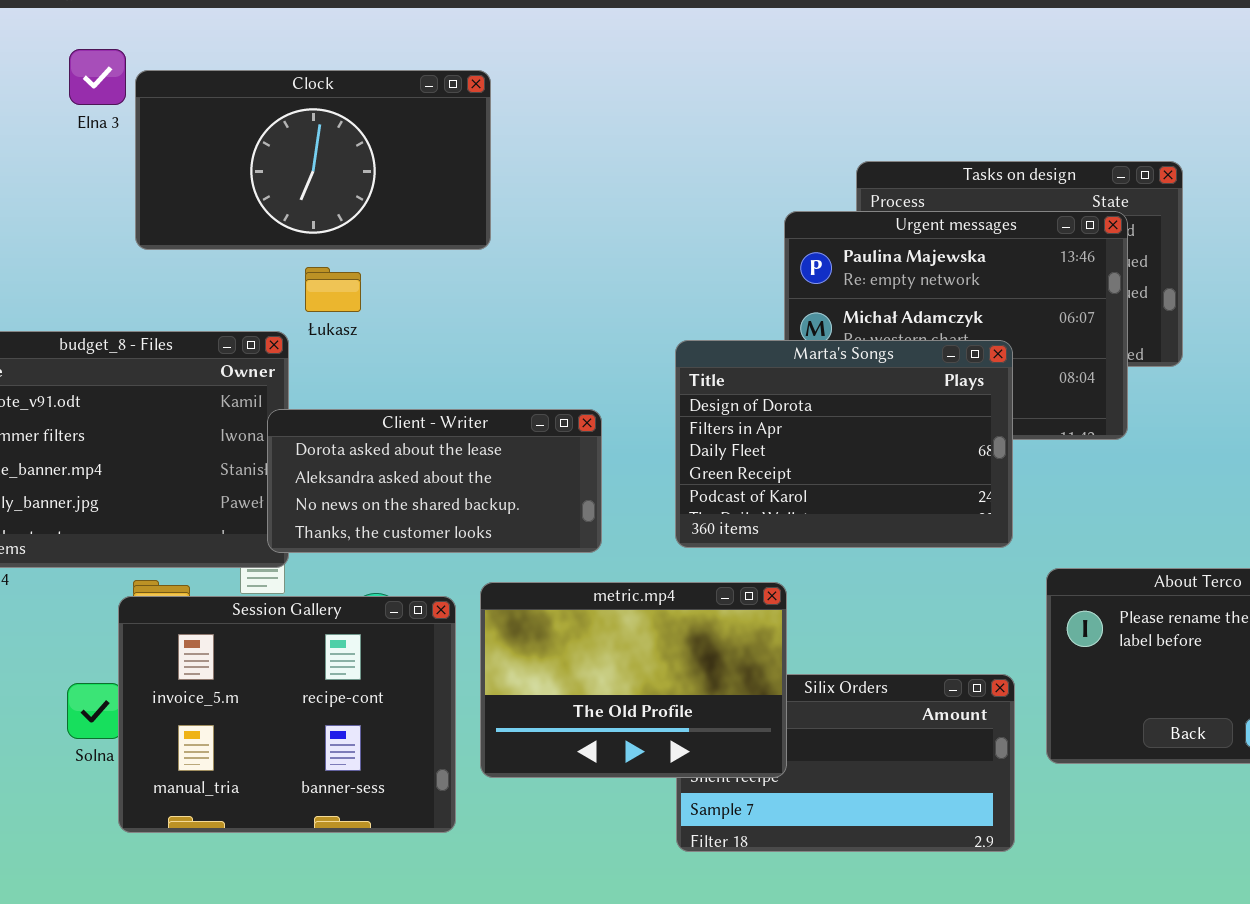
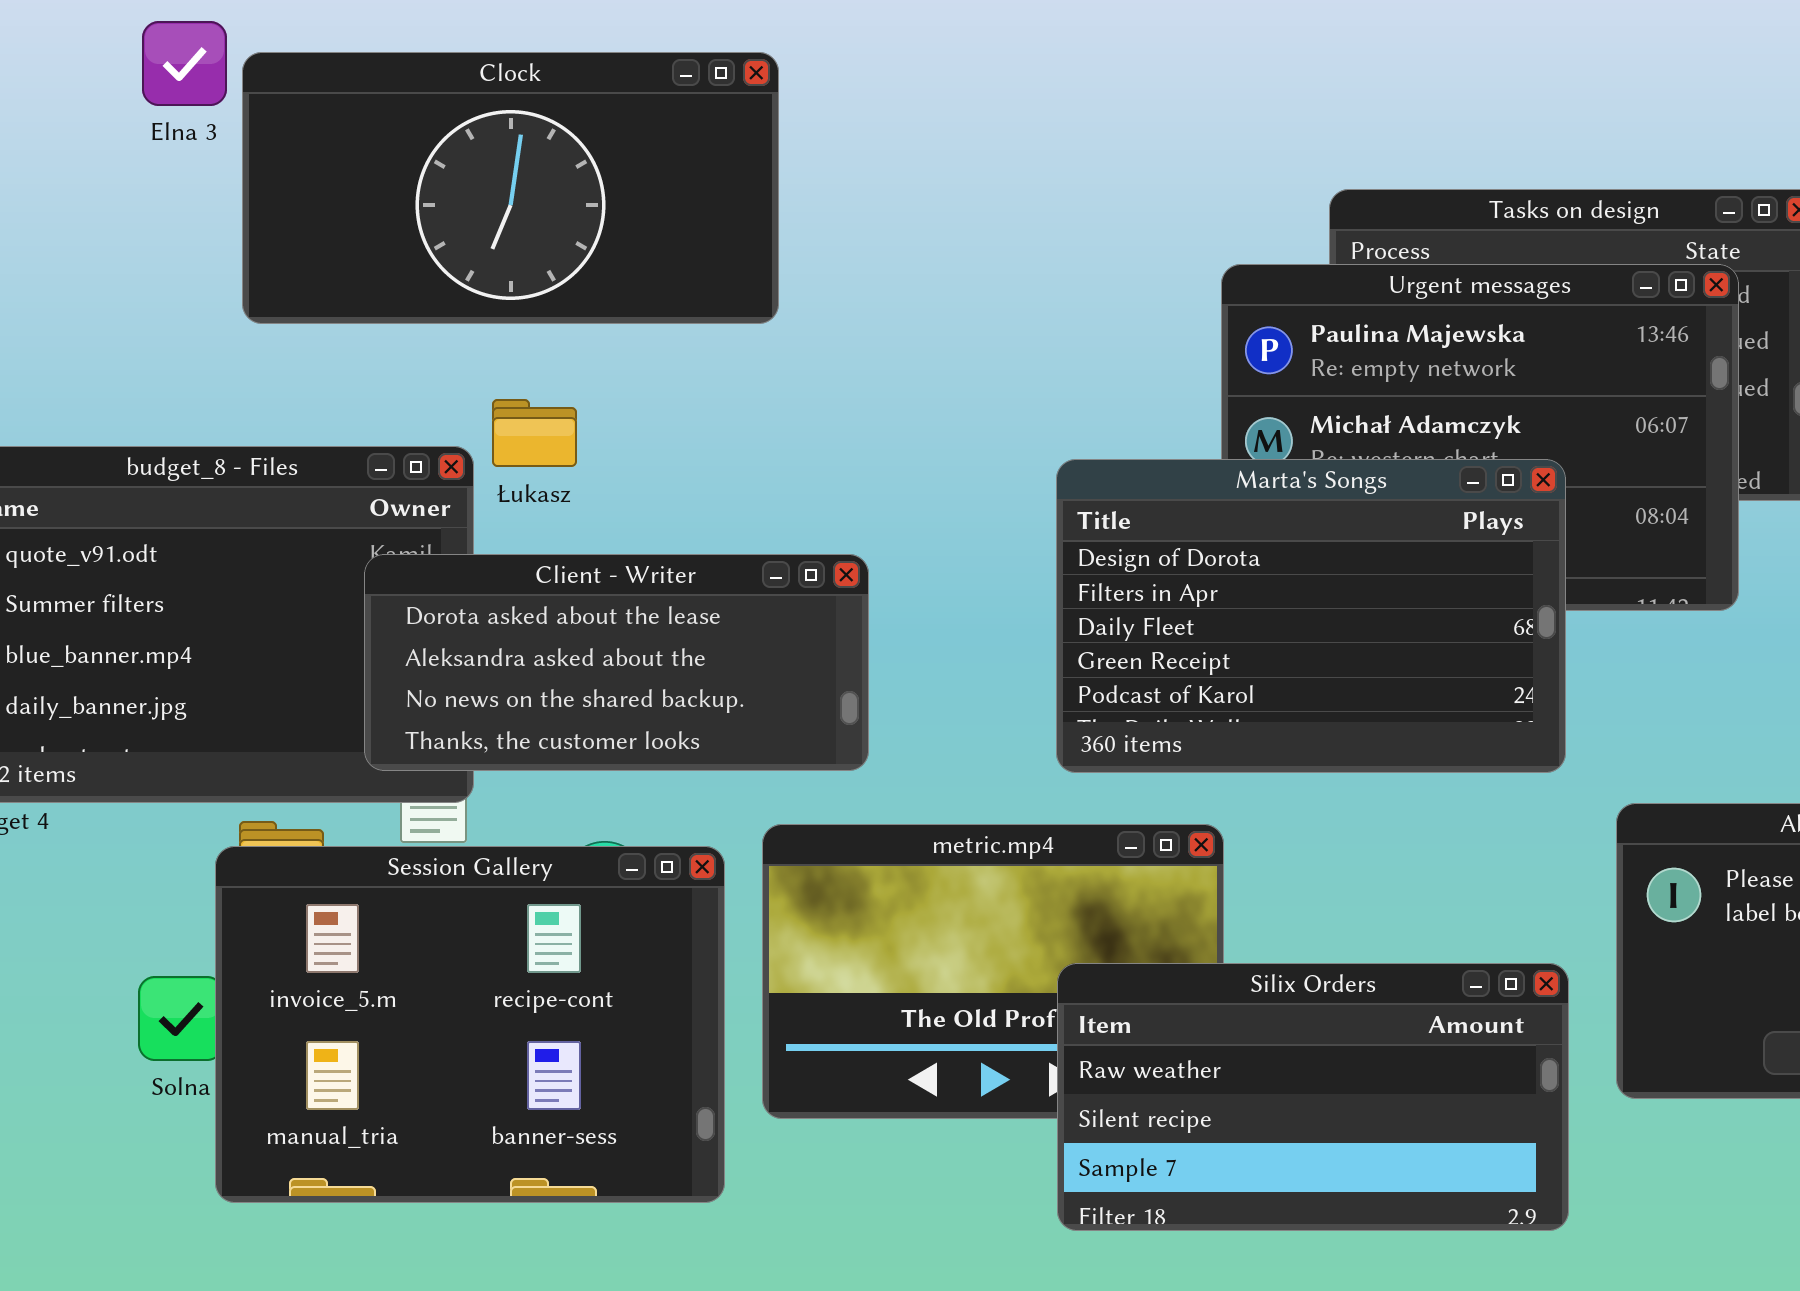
Łukasz: [305,267,361,312] -> [492,399,577,467], moved
Client - Writer: [267,409,602,553] -> [364,554,869,771], moved
Silix Orders: [676,674,1015,852] -> [1057,963,1569,1231], raised

